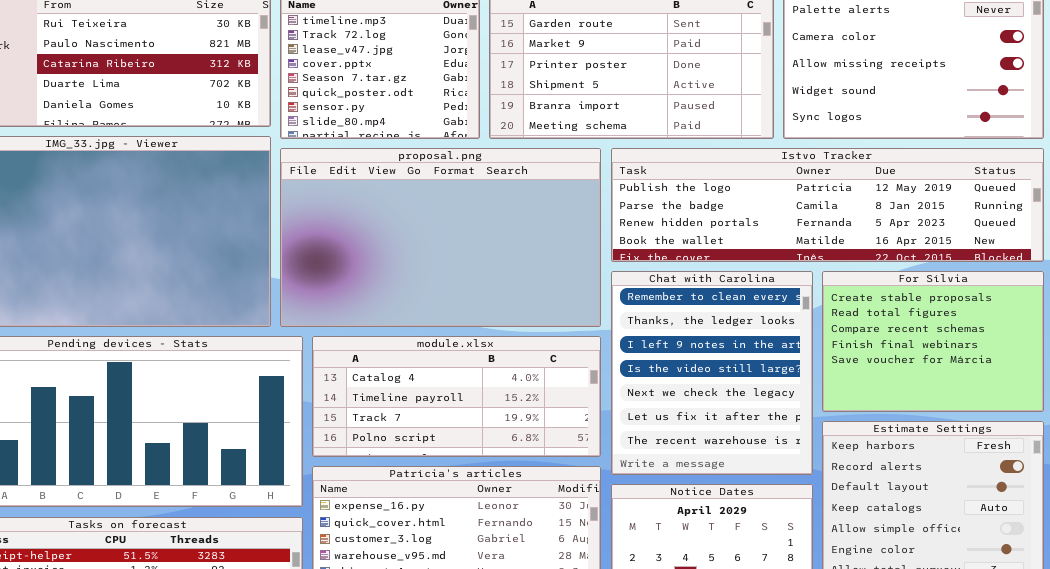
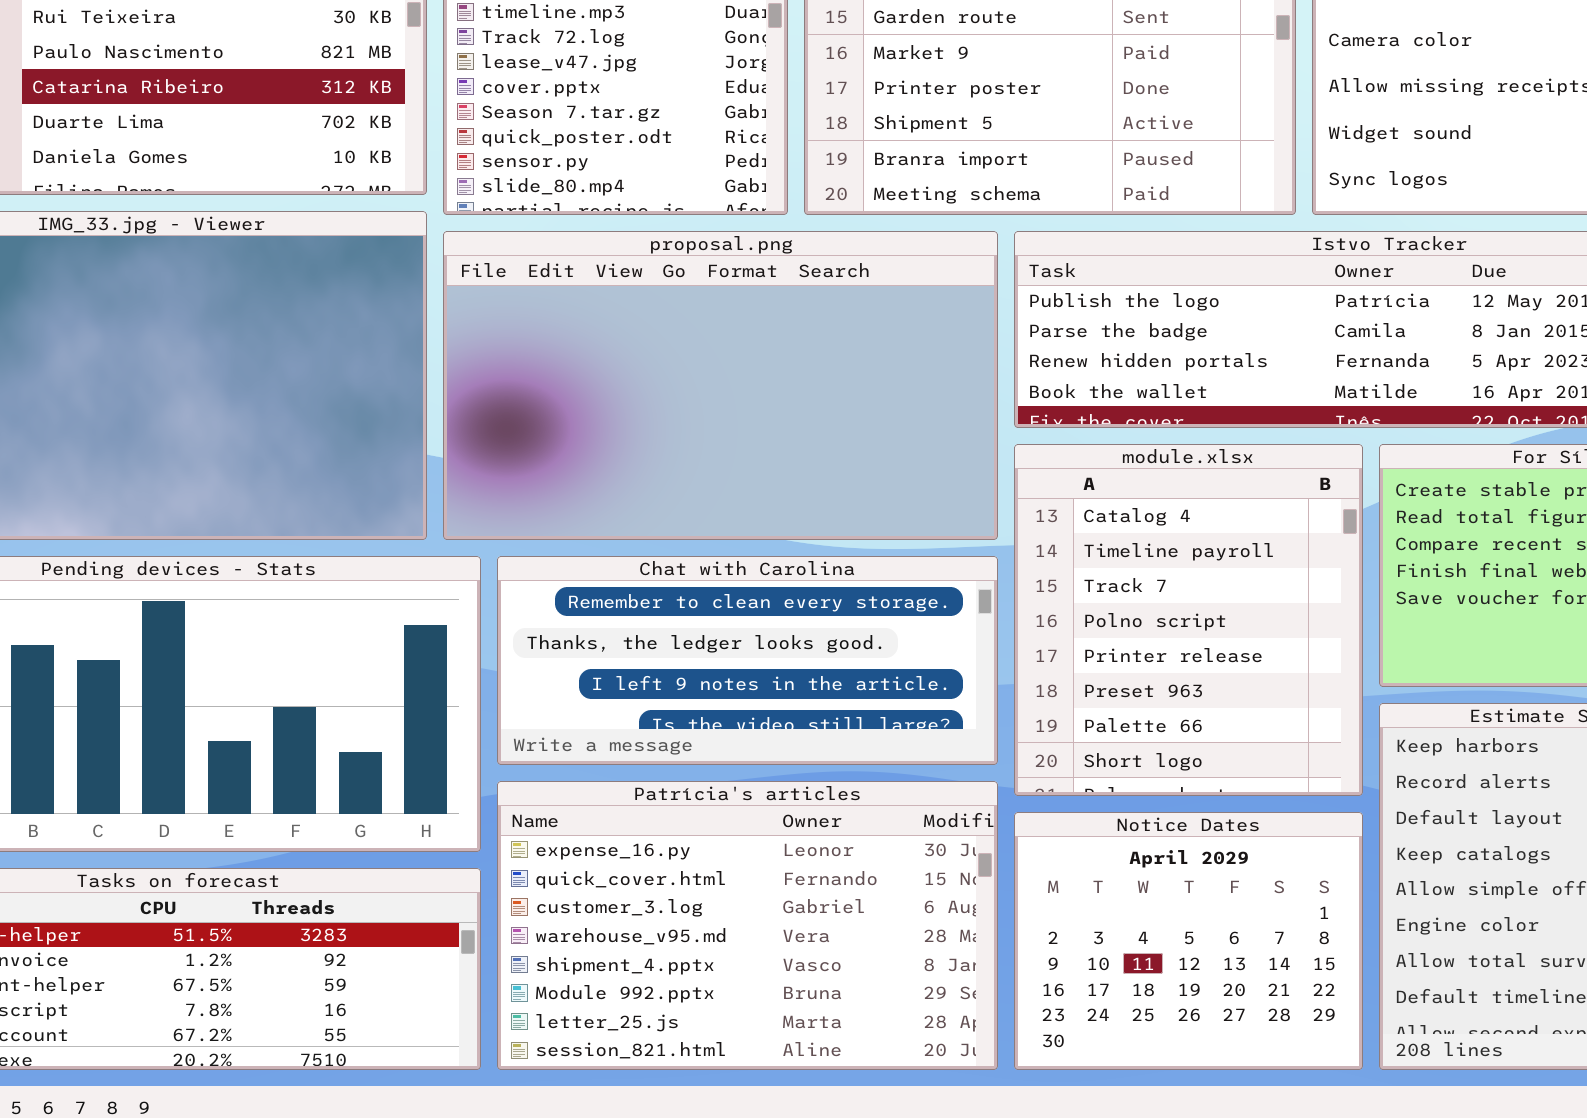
Chat with Carolina: [611,271,813,475] -> [497,556,998,765], moved, resized
module.xlsx: [312,336,601,457] -> [1014,444,1363,796], moved, resized

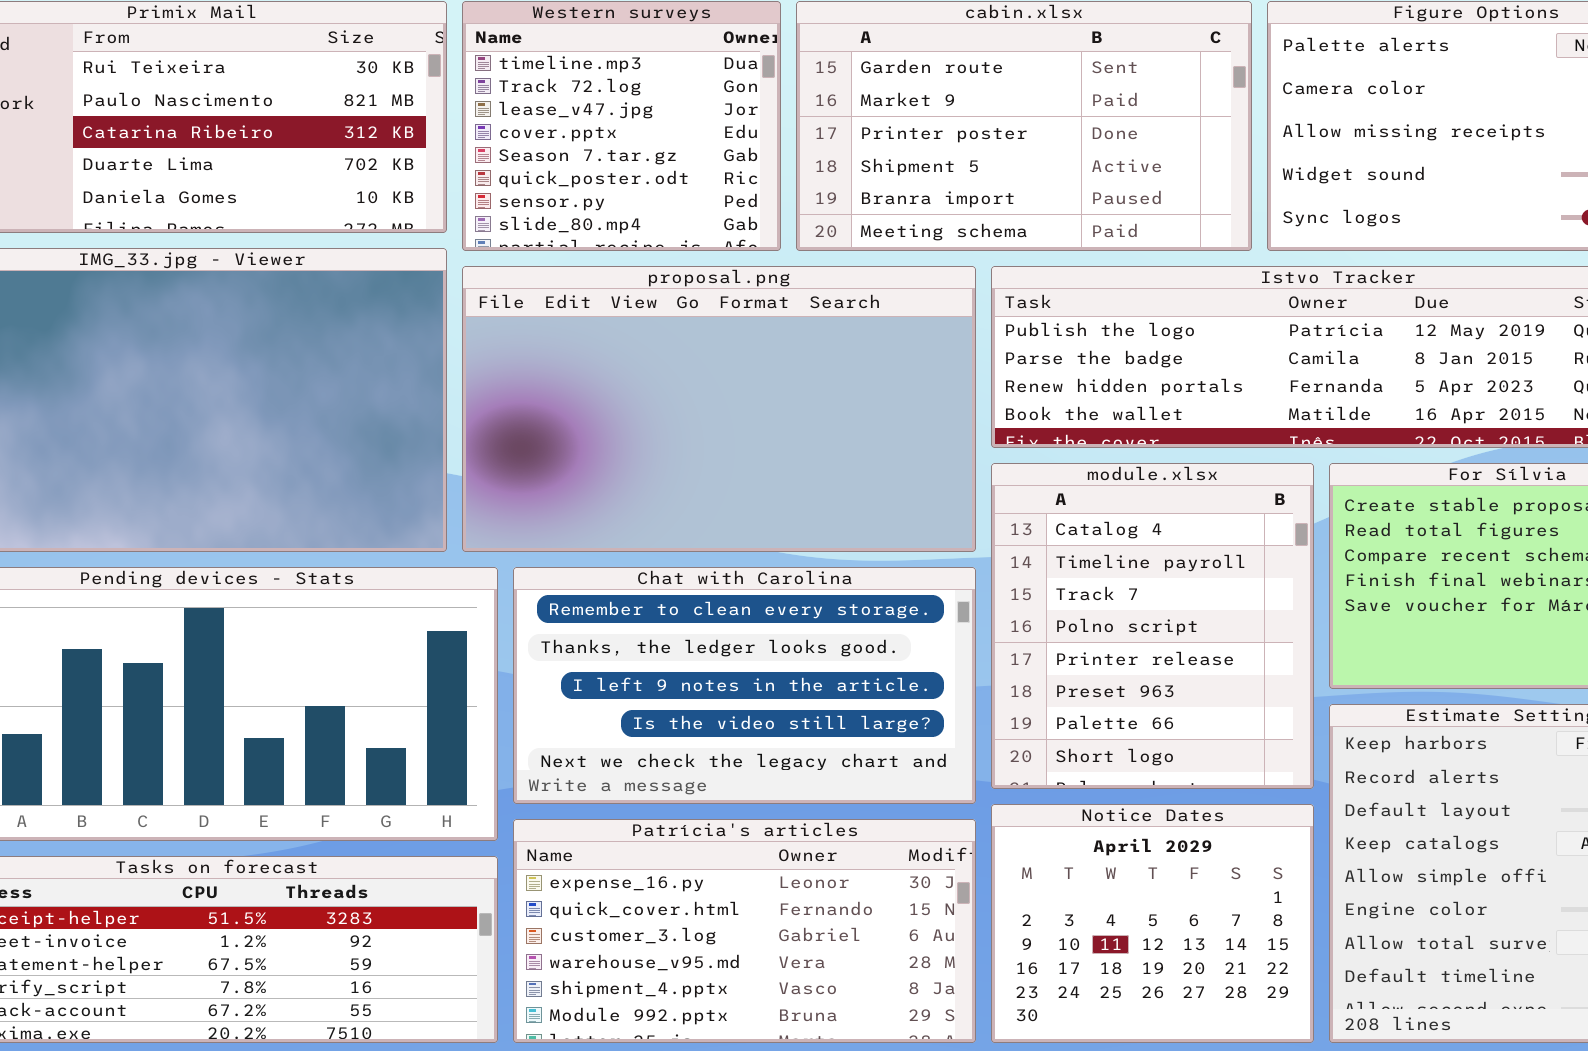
Chat with Carolina: [497,556,998,765] -> [513,567,976,804], resized
Patrícia's articles: [497,781,998,1070] -> [513,819,976,1043], resized

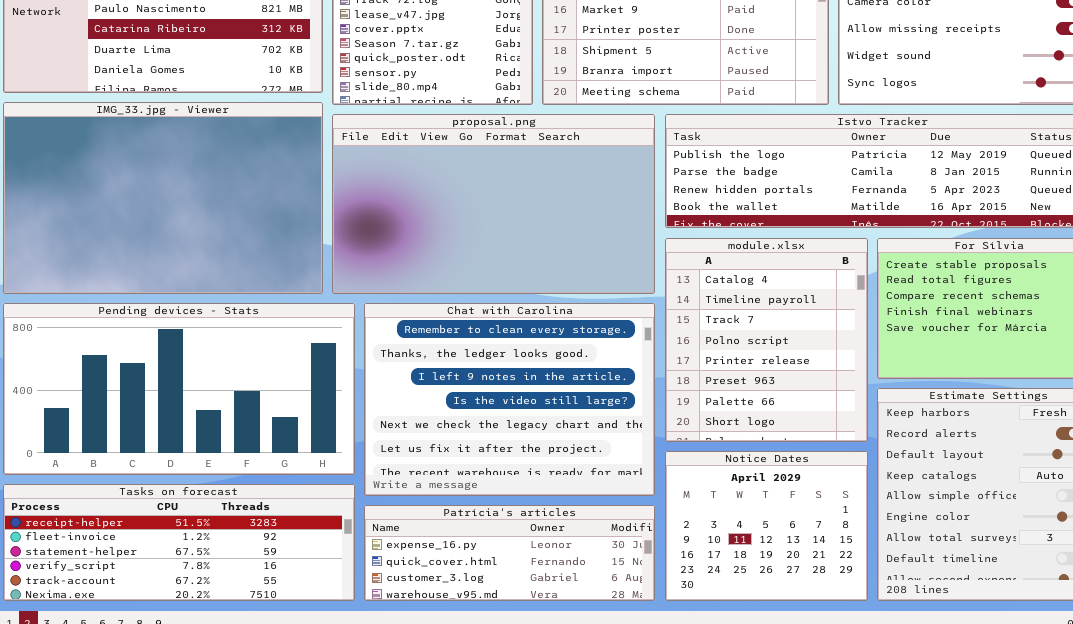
Chat with Carolina: [513,567,976,804] -> [364,303,655,496], resized
Patrícia's articles: [513,819,976,1043] -> [364,505,655,601], resized

